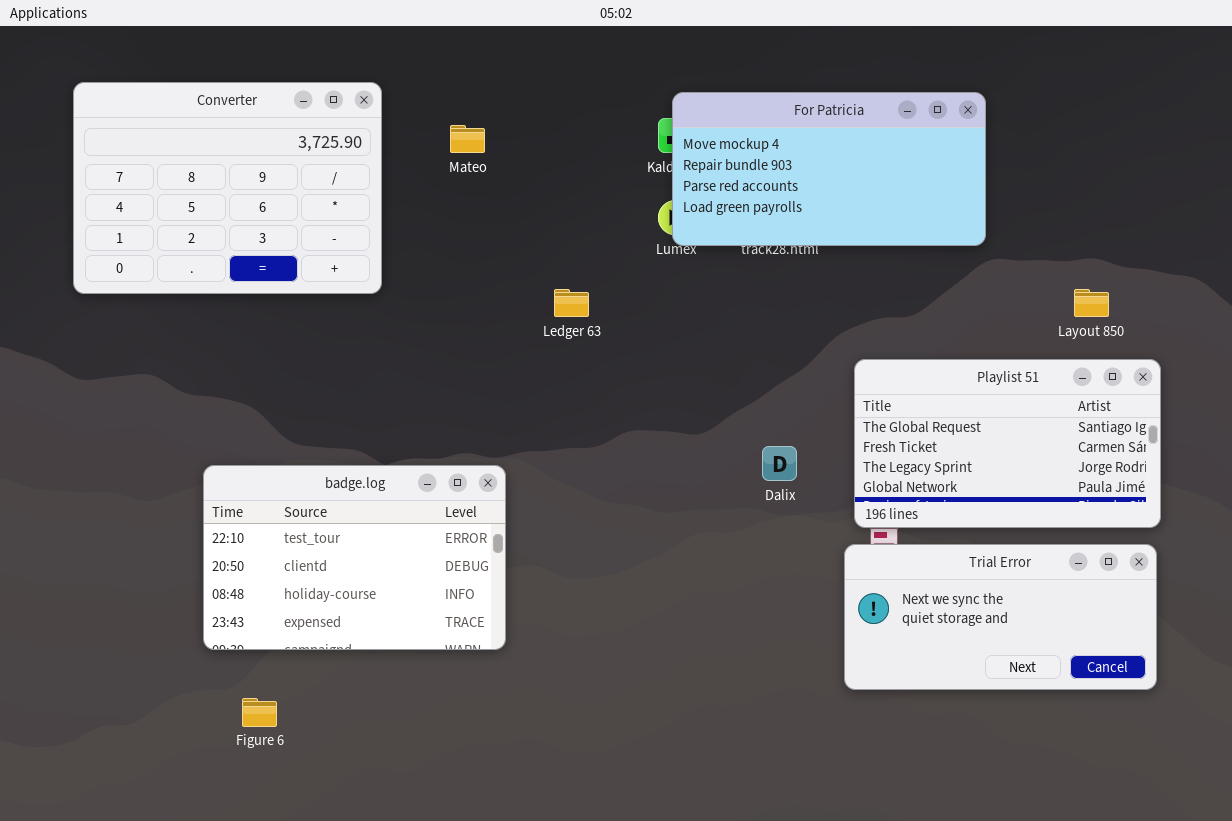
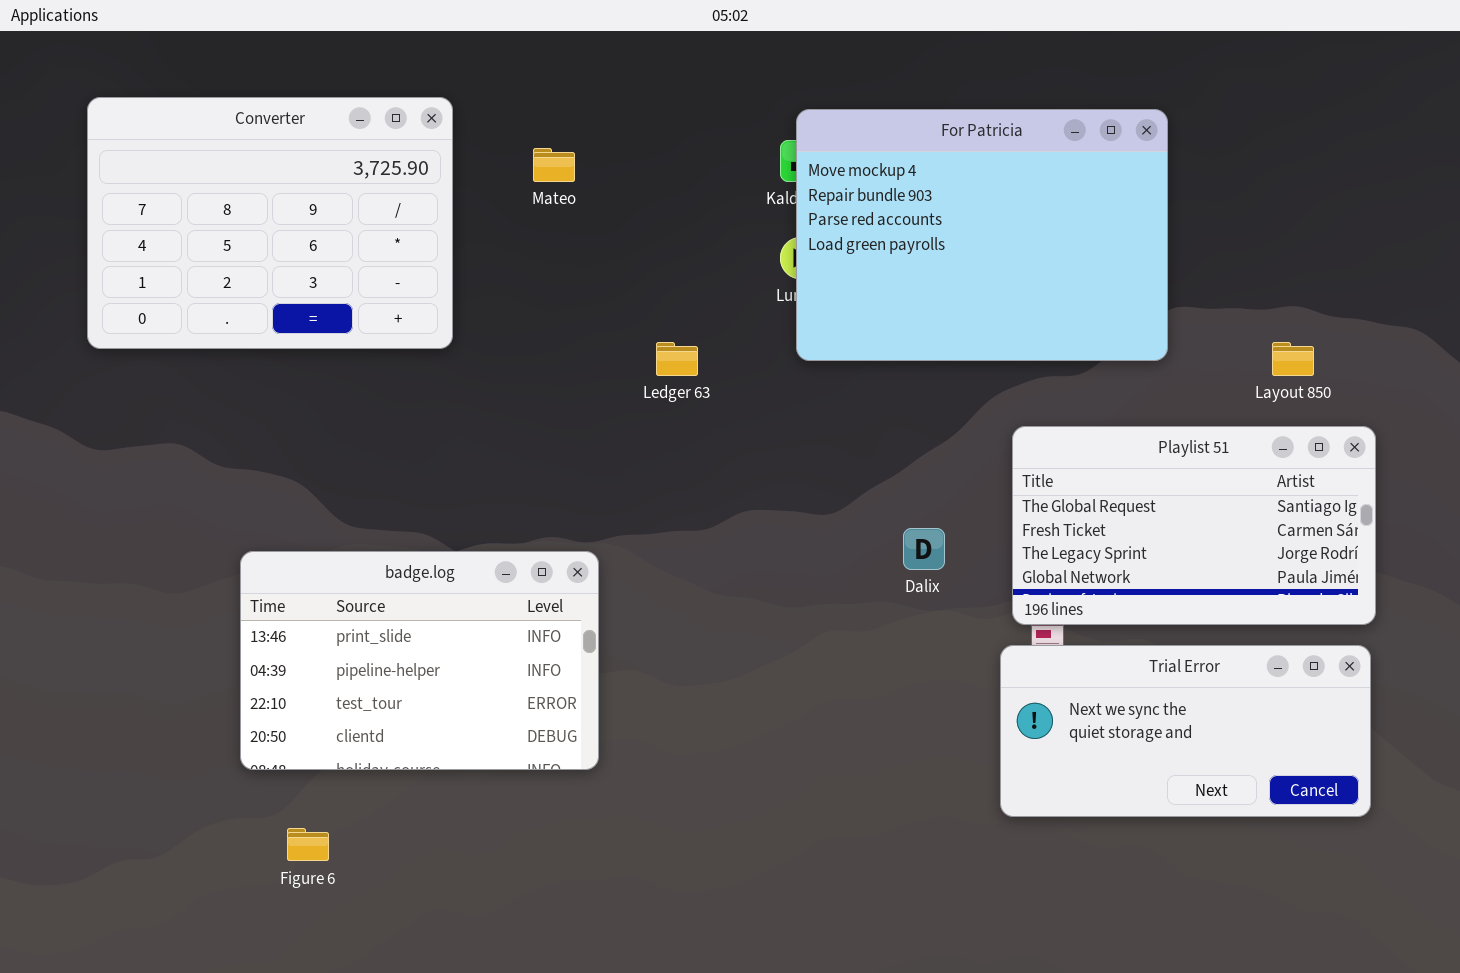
For Patricia: [672,92,986,246] -> [796,109,1168,361], resized
badge.log: [203,465,506,650] -> [240,551,599,770], scrolled up 2 rows

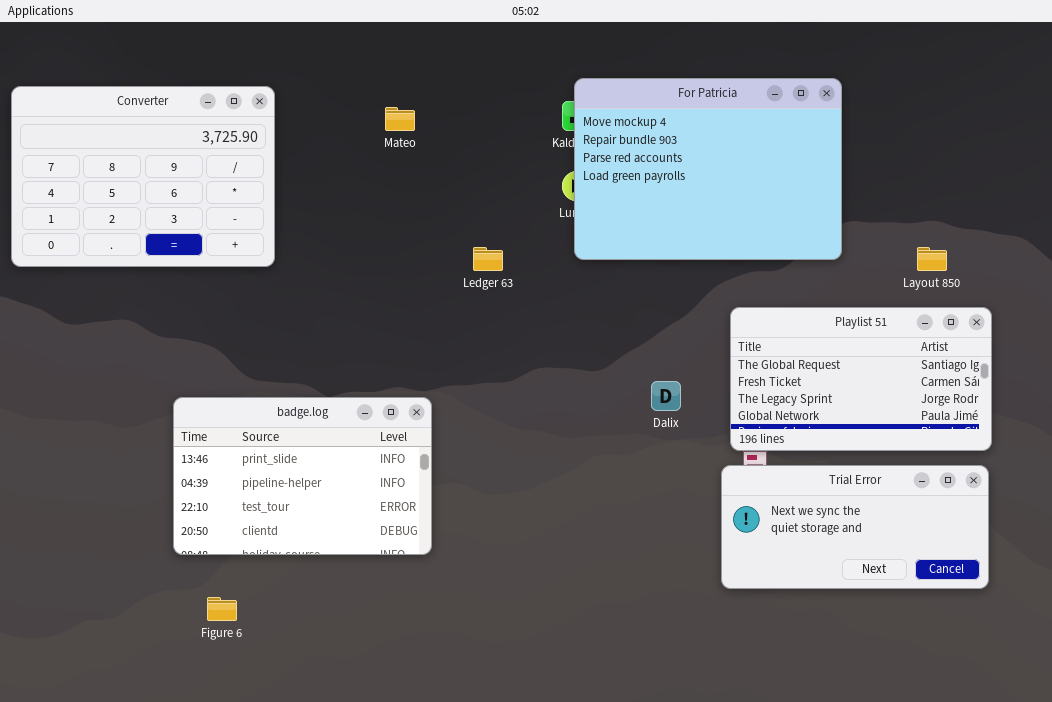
Converter: [87,97,453,349] -> [11,86,275,267], moved

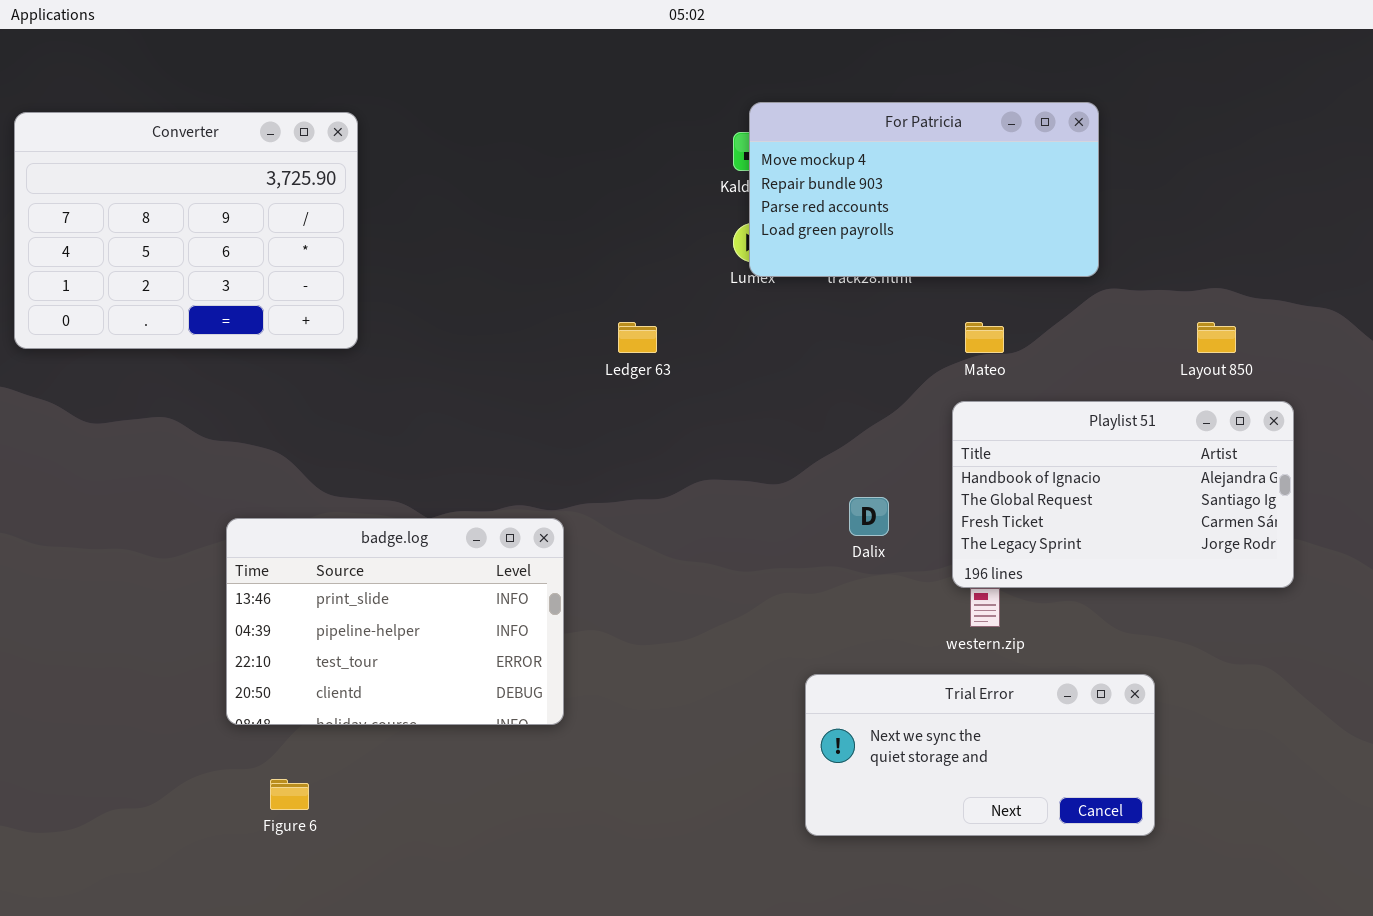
For Patricia: [574,78,842,260] -> [749,102,1099,277], resized
Mateo: [385,107,415,131] -> [965,322,1004,353], moved
Playlist 51: [730,307,992,451] -> [952,401,1294,588], scrolled up 1 row
Trial Error: [721,465,989,589] -> [805,674,1155,836], moved

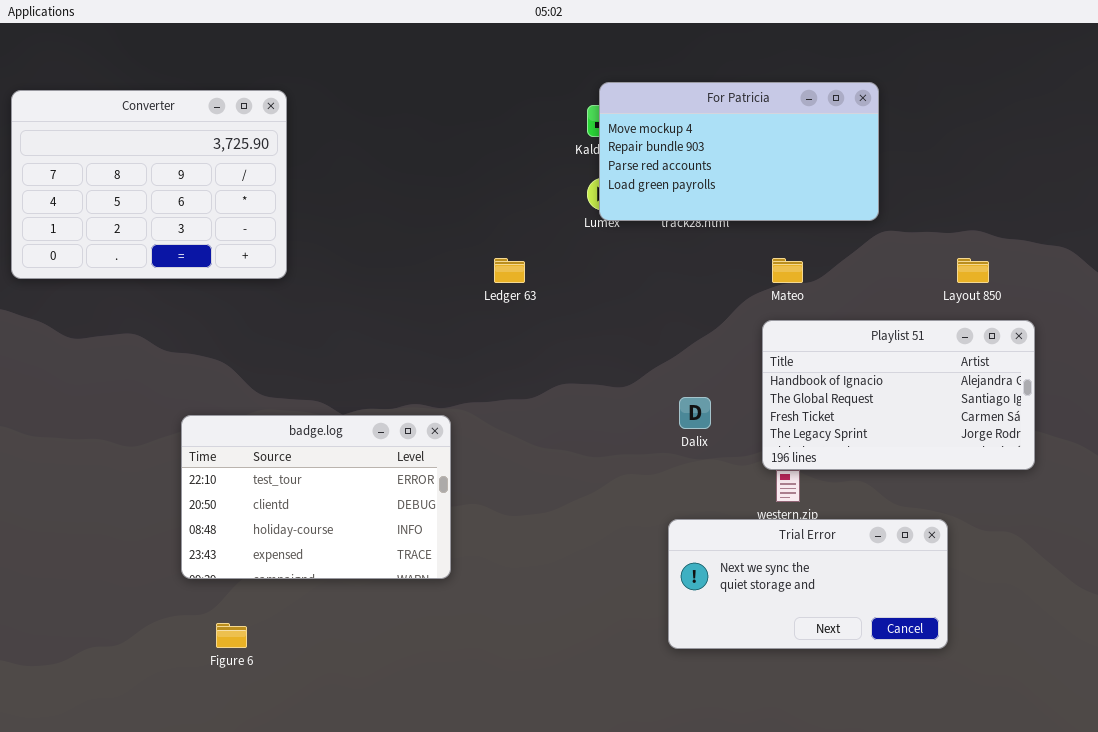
badge.log: [226,518,564,725] -> [181,415,451,579], scrolled down 2 rows
Trial Error: [805,674,1155,836] -> [668,519,948,649], moved

